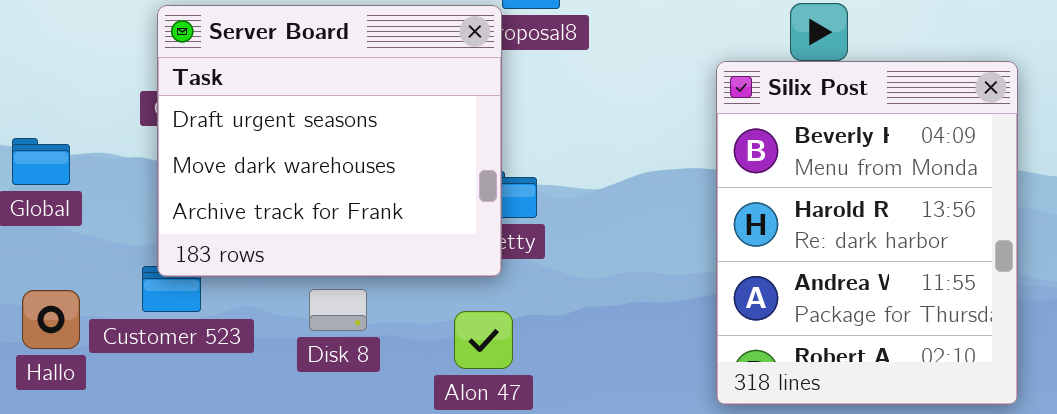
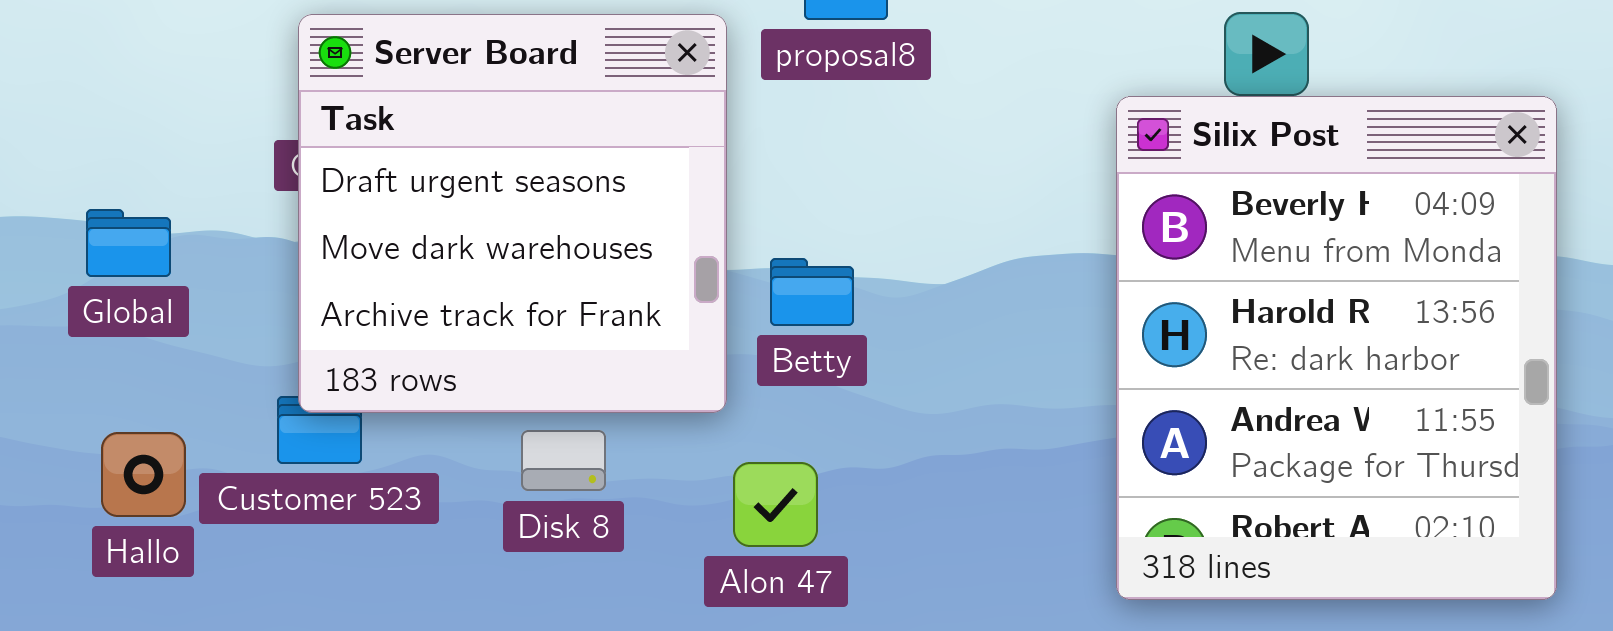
Server Board: [157,5,502,277] -> [298,14,727,413], resized

